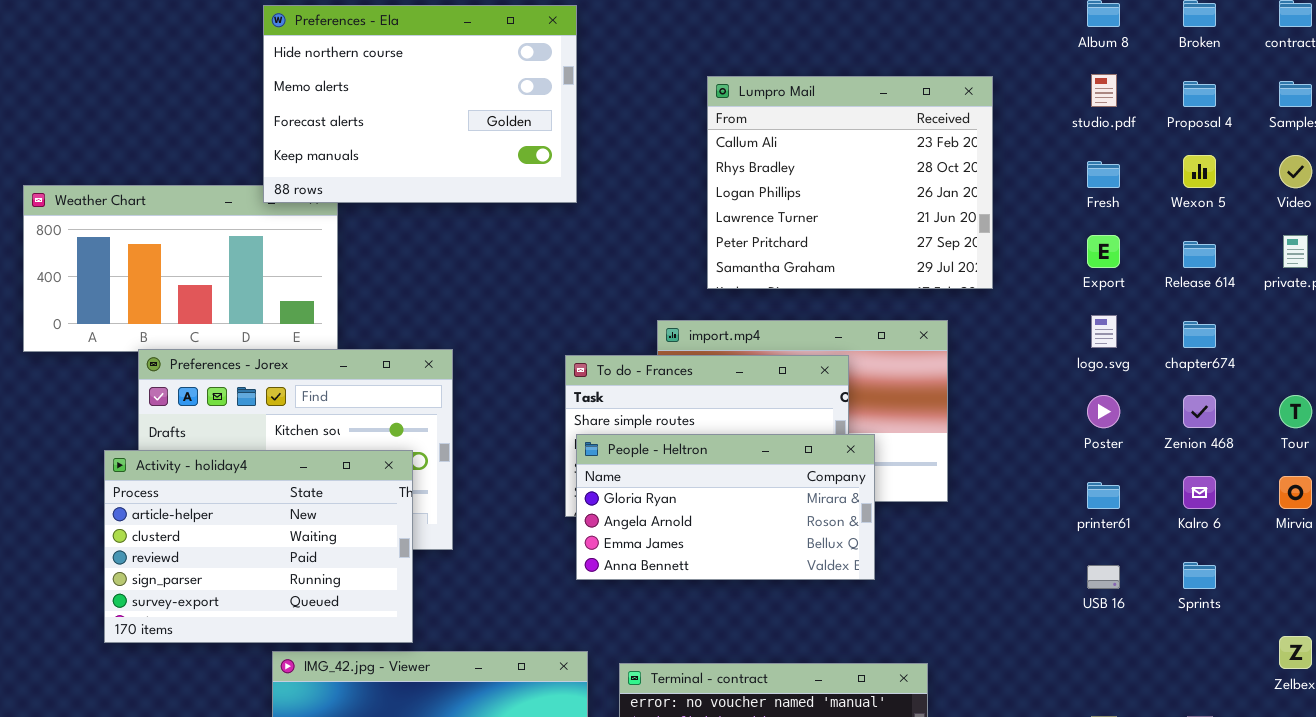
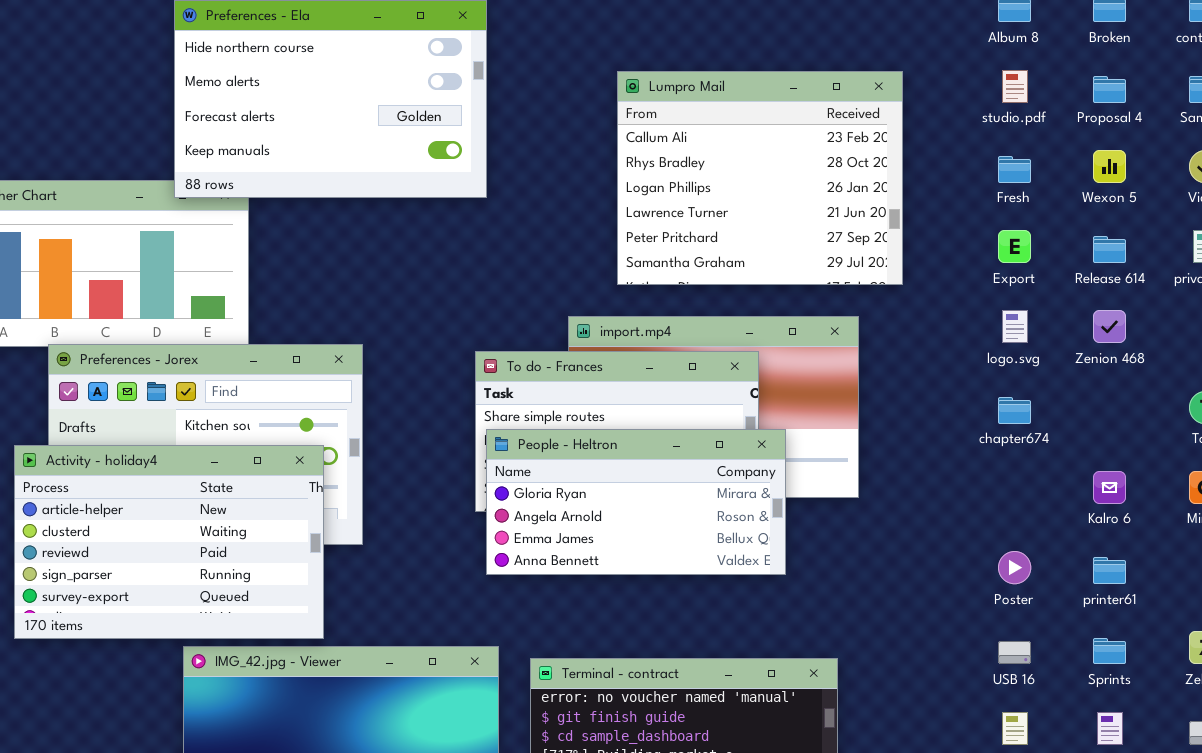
chapter674: [1183,321,1216,348] -> [998,397,1031,424], moved
Poster: [1087,395,1120,428] -> [998,551,1031,584], moved
Zenion 468: [1183,395,1216,428] -> [1093,310,1126,343], moved
printer61: [1087,482,1120,509] -> [1093,557,1126,584], moved
Sprints: [1183,562,1216,589] -> [1093,638,1126,664], moved
USB 16: [1087,565,1120,589] -> [998,641,1031,664], moved

